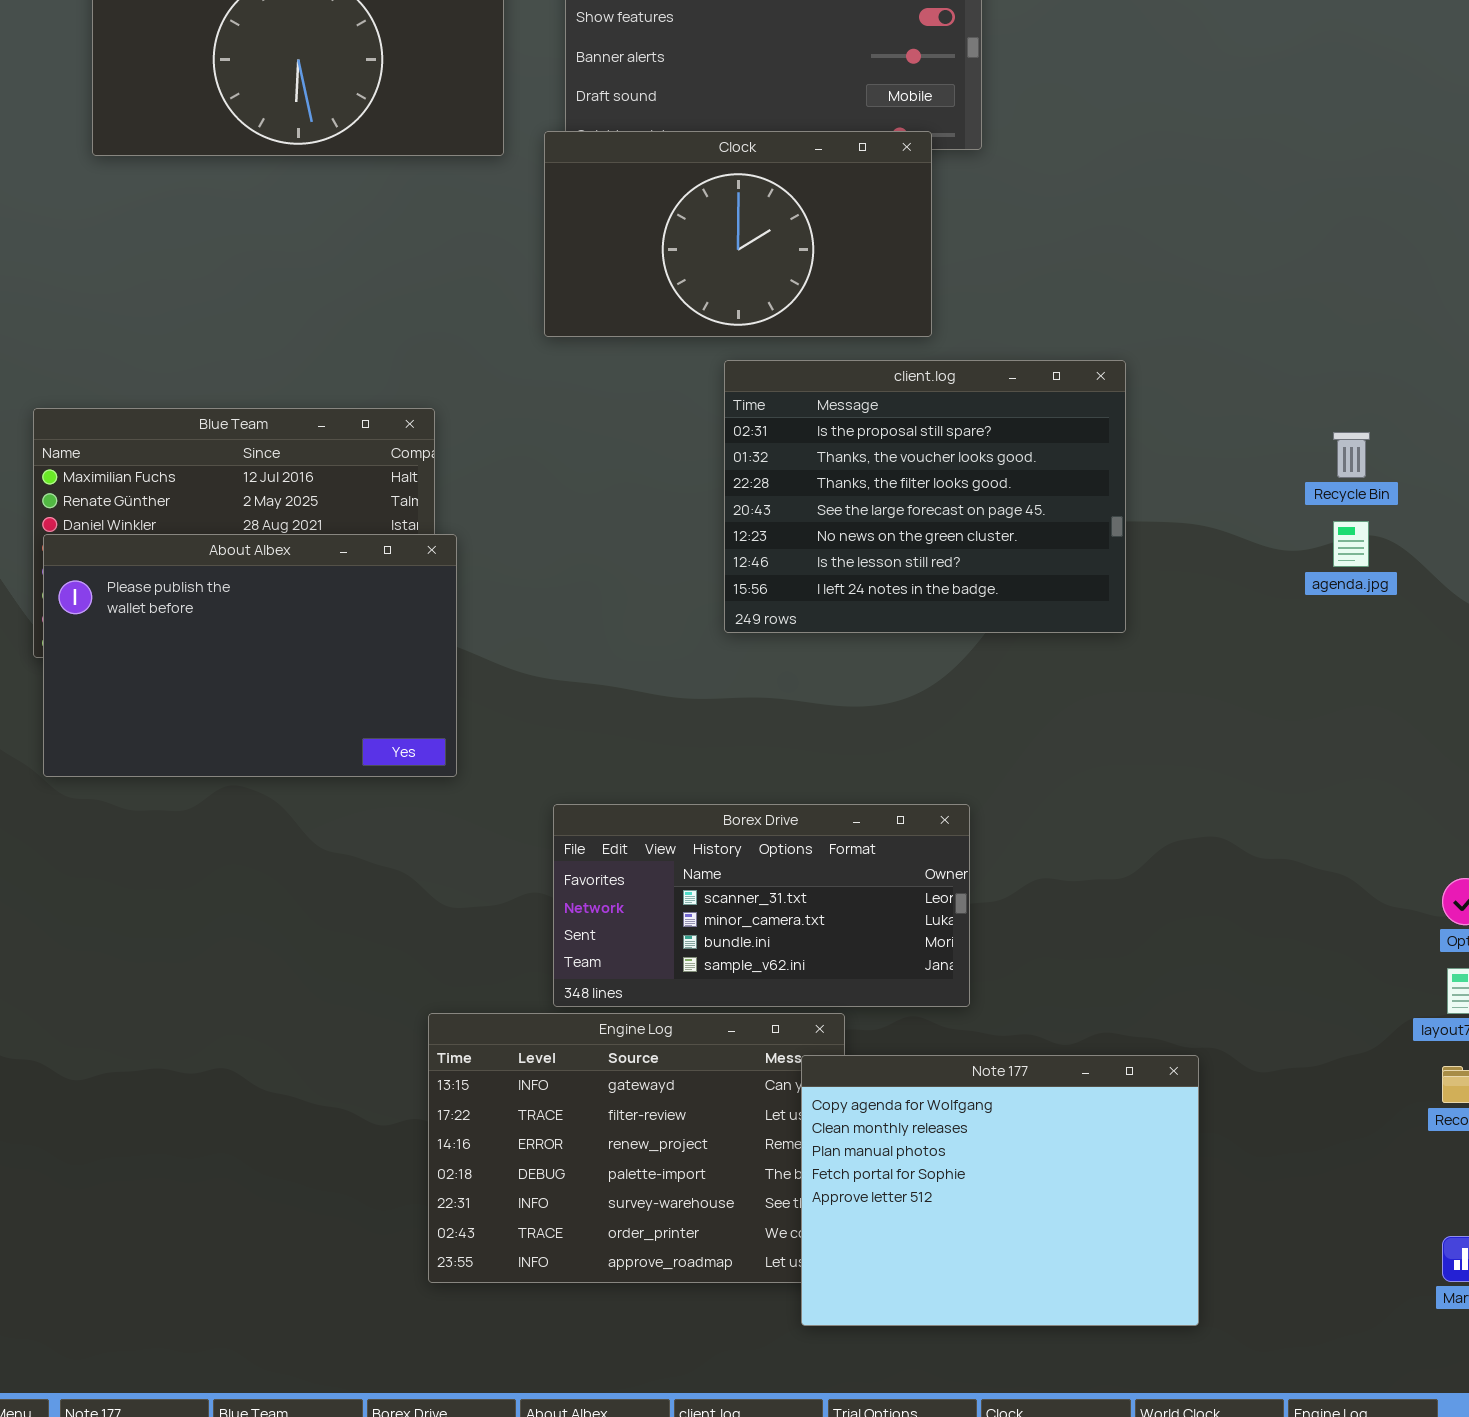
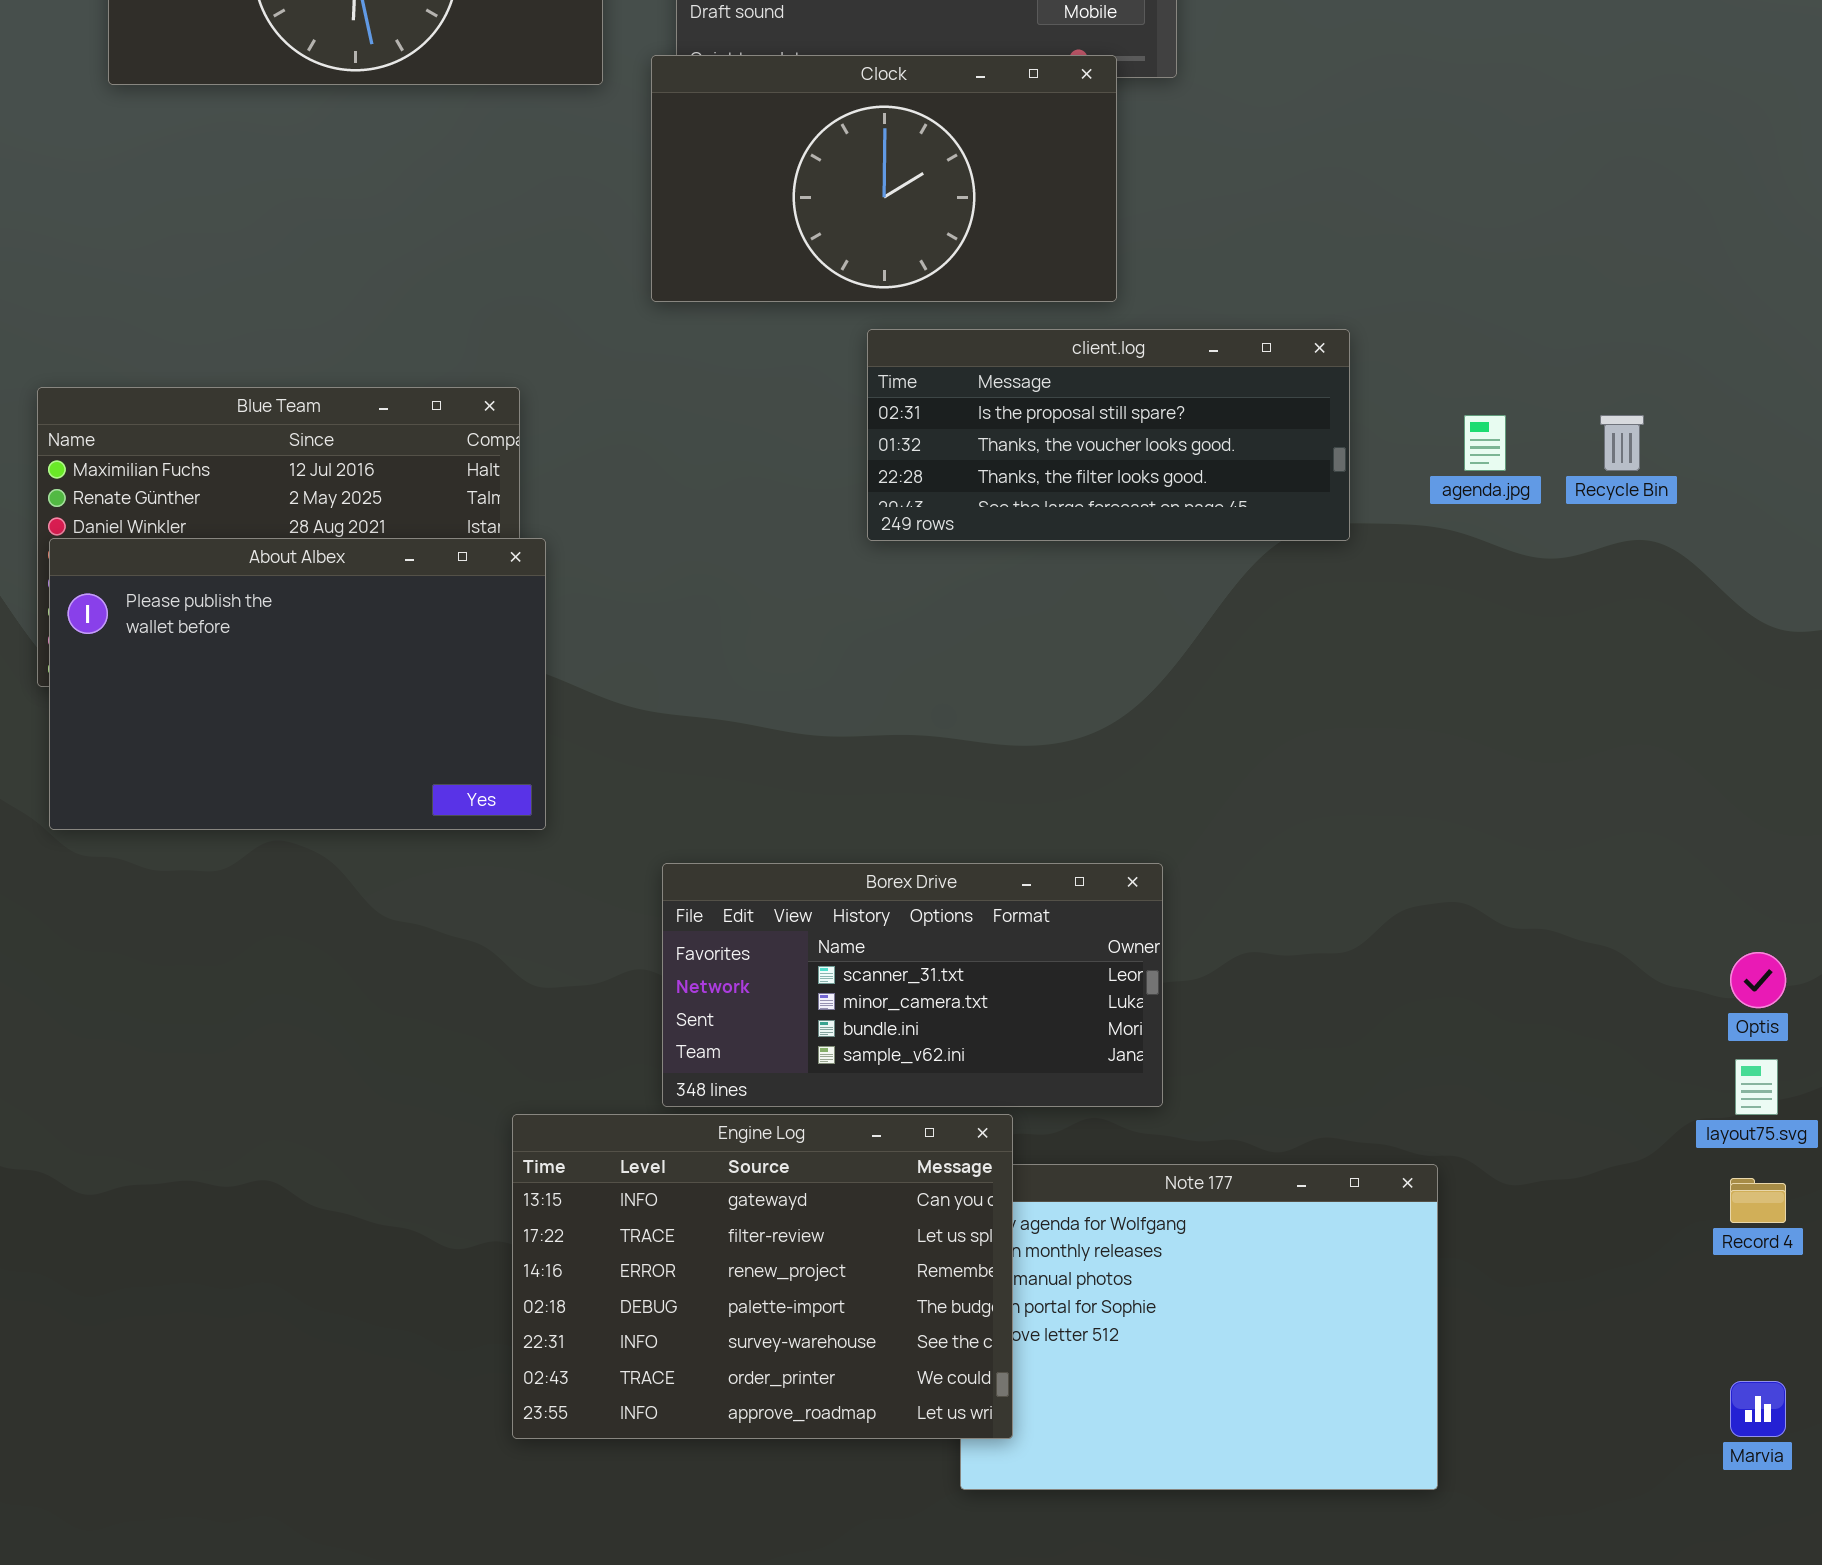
client.log: [724,360,1126,633] -> [867,329,1350,541], resized
agenda.jpg: [1333,521,1369,567] -> [1464,415,1506,471], moved
Engine Log: [428,1013,845,1283] -> [512,1114,1013,1439], raised

